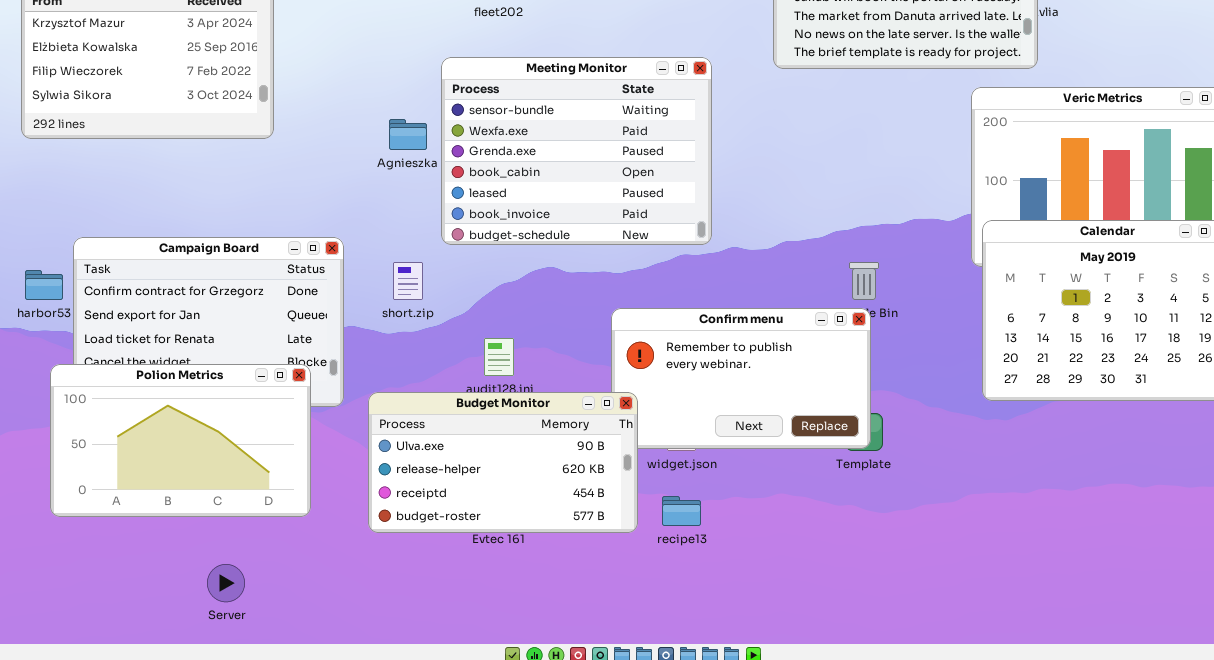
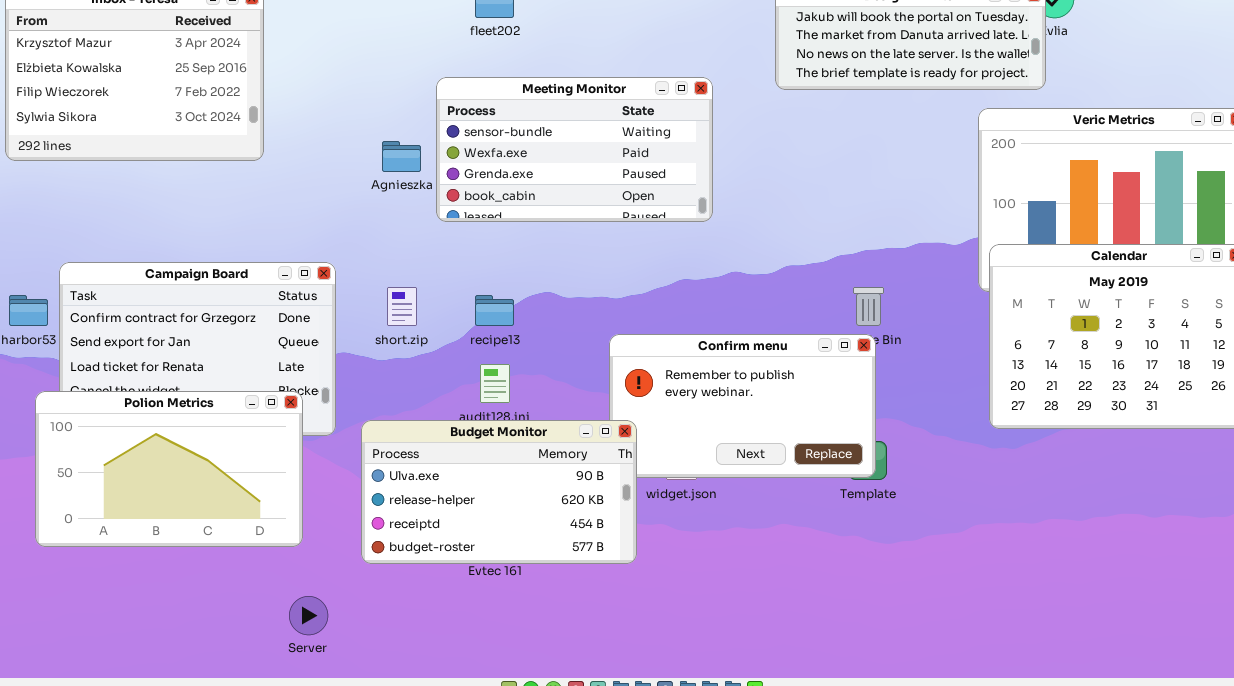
Meeting Monitor: [441,57,712,245] -> [436,77,713,222], resized
recipe13: [662,496,701,526] -> [475,295,514,326], moved
Server: [207,564,245,602] -> [289,596,328,635], moved

